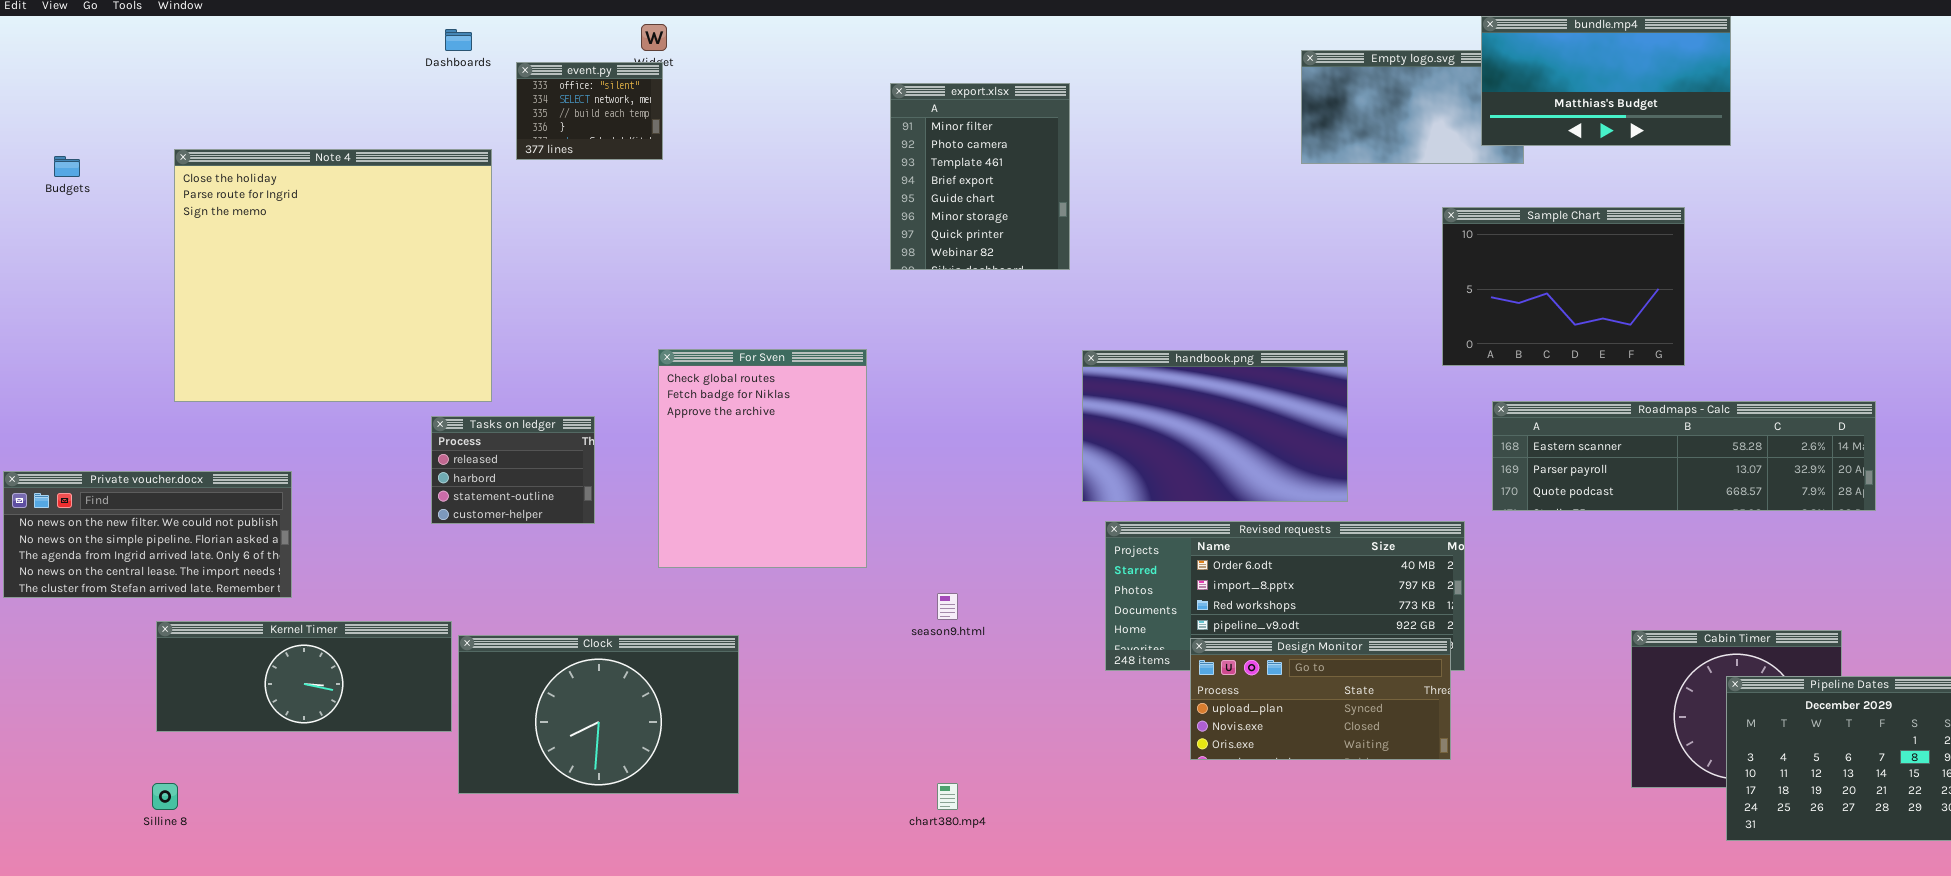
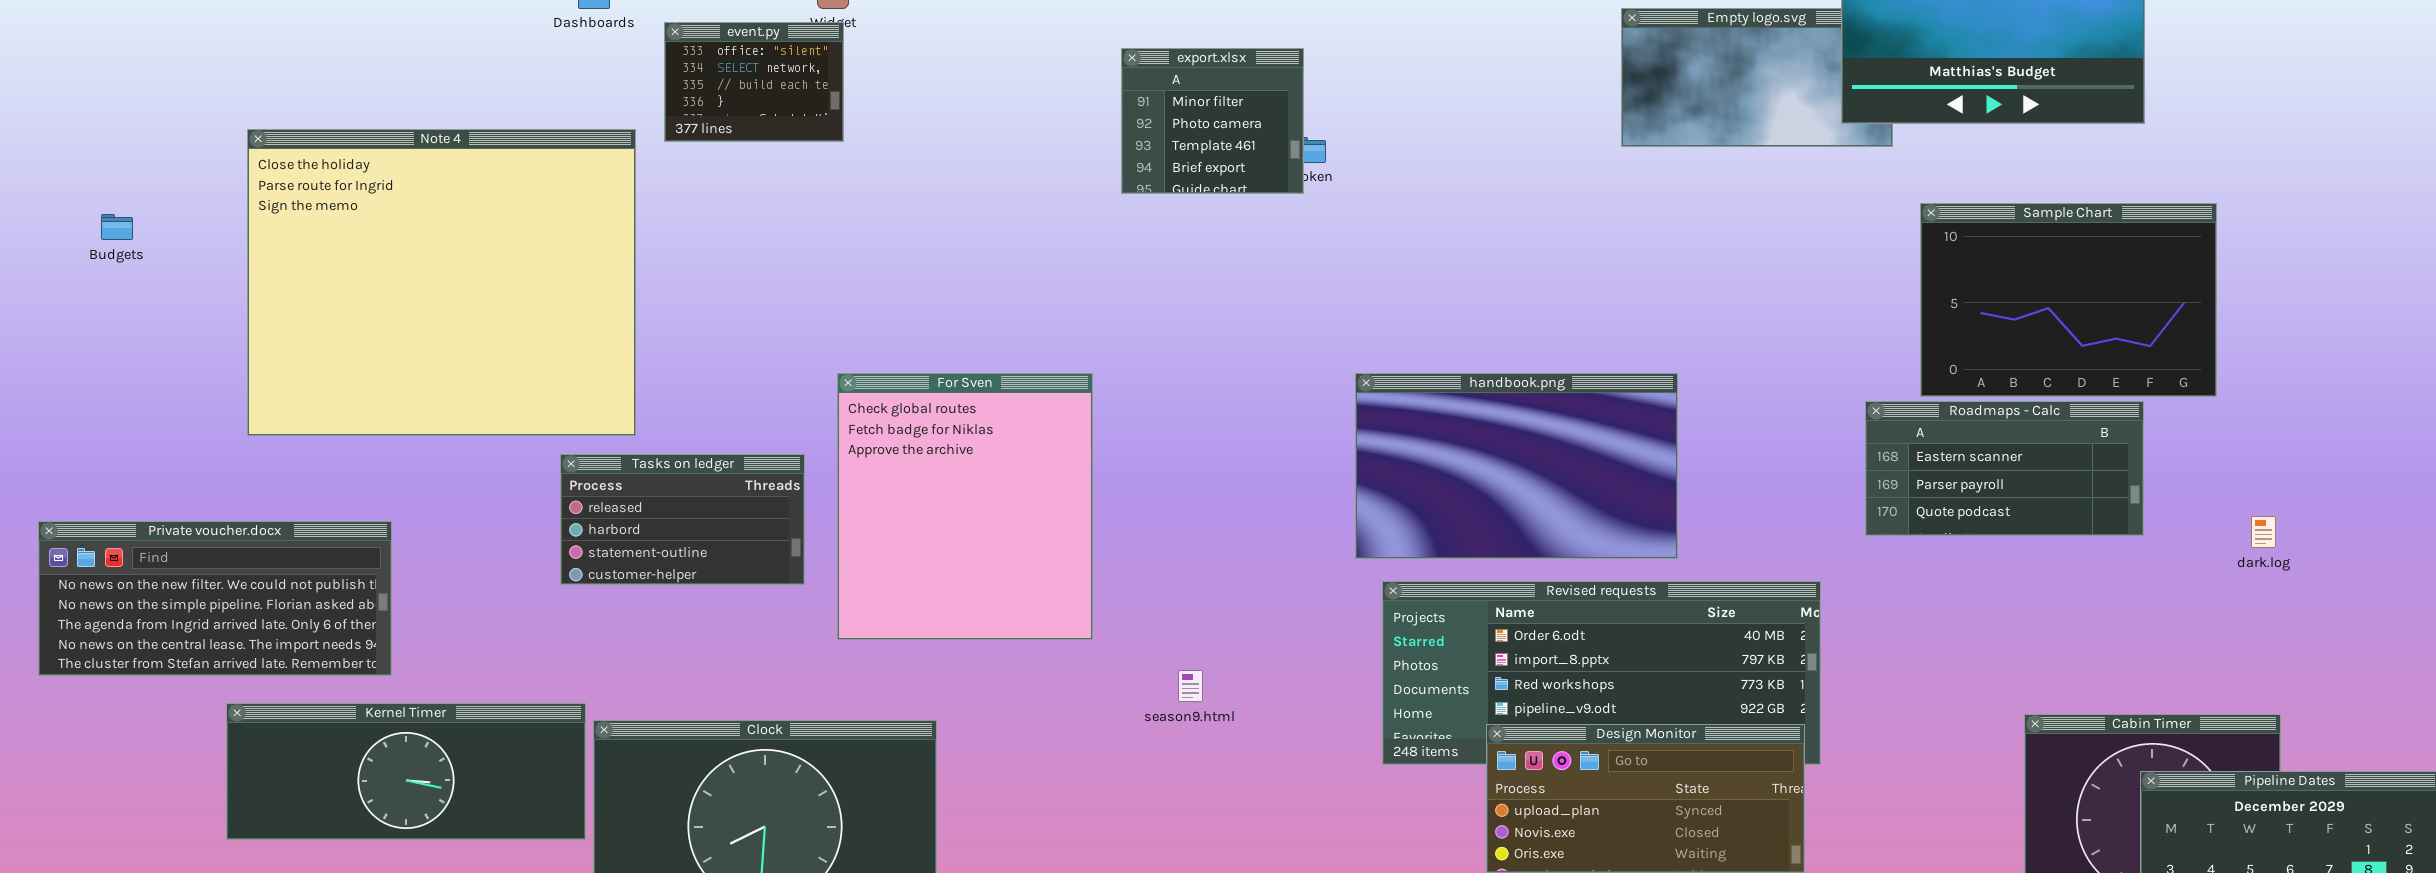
export.xlsx: [890,83,1070,270] -> [1121,48,1304,194], resized
Budgets: [54,156,80,177] -> [101,214,133,240], moved
Sample Chart: [1442,207,1685,366] -> [1920,203,2217,397], moved
Roadmaps - Calc: [1492,401,1876,511] -> [1865,401,2144,536], moved, resized
Tasks on ledger: [431,416,595,524] -> [560,454,805,585], resized

